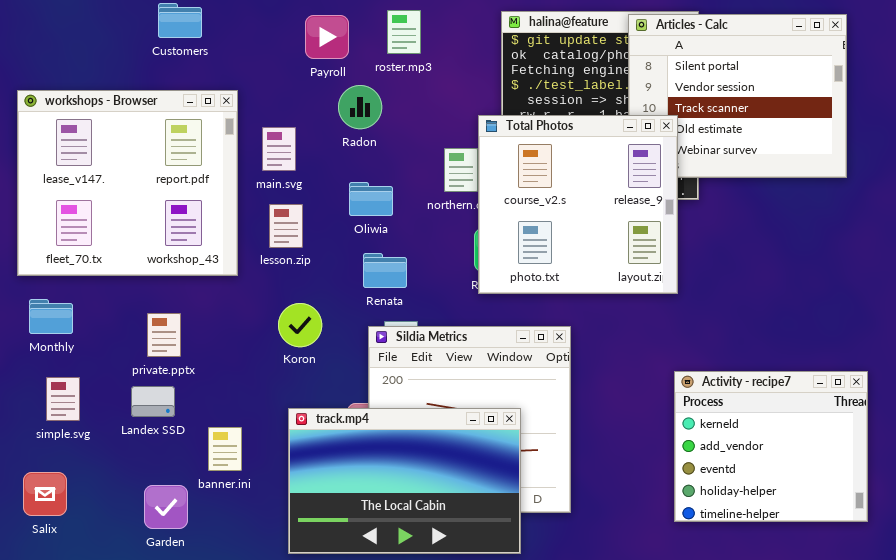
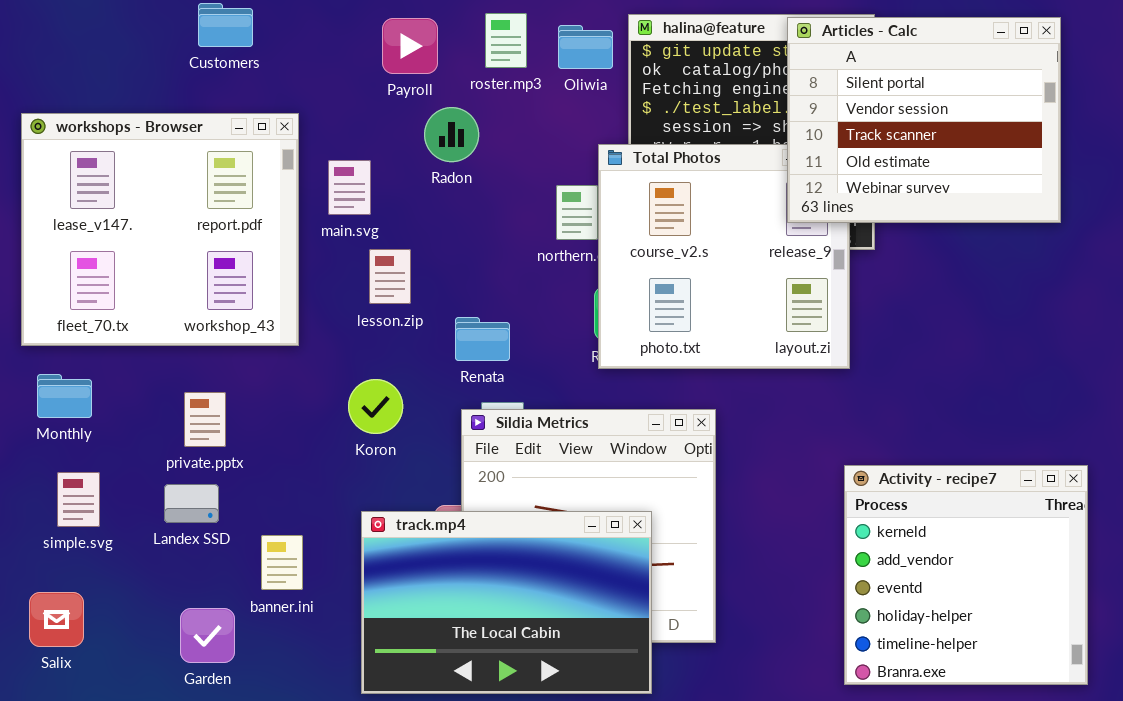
Articles - Calc: [628,14,847,178] -> [787,17,1061,223], raised
Oliwia: [349,182,393,216] -> [558,25,613,69], moved
lesson.zip: [269,204,303,248] -> [369,249,411,304], moved
Activity - recipe7: [674,371,868,522] -> [844,465,1088,685], resized

